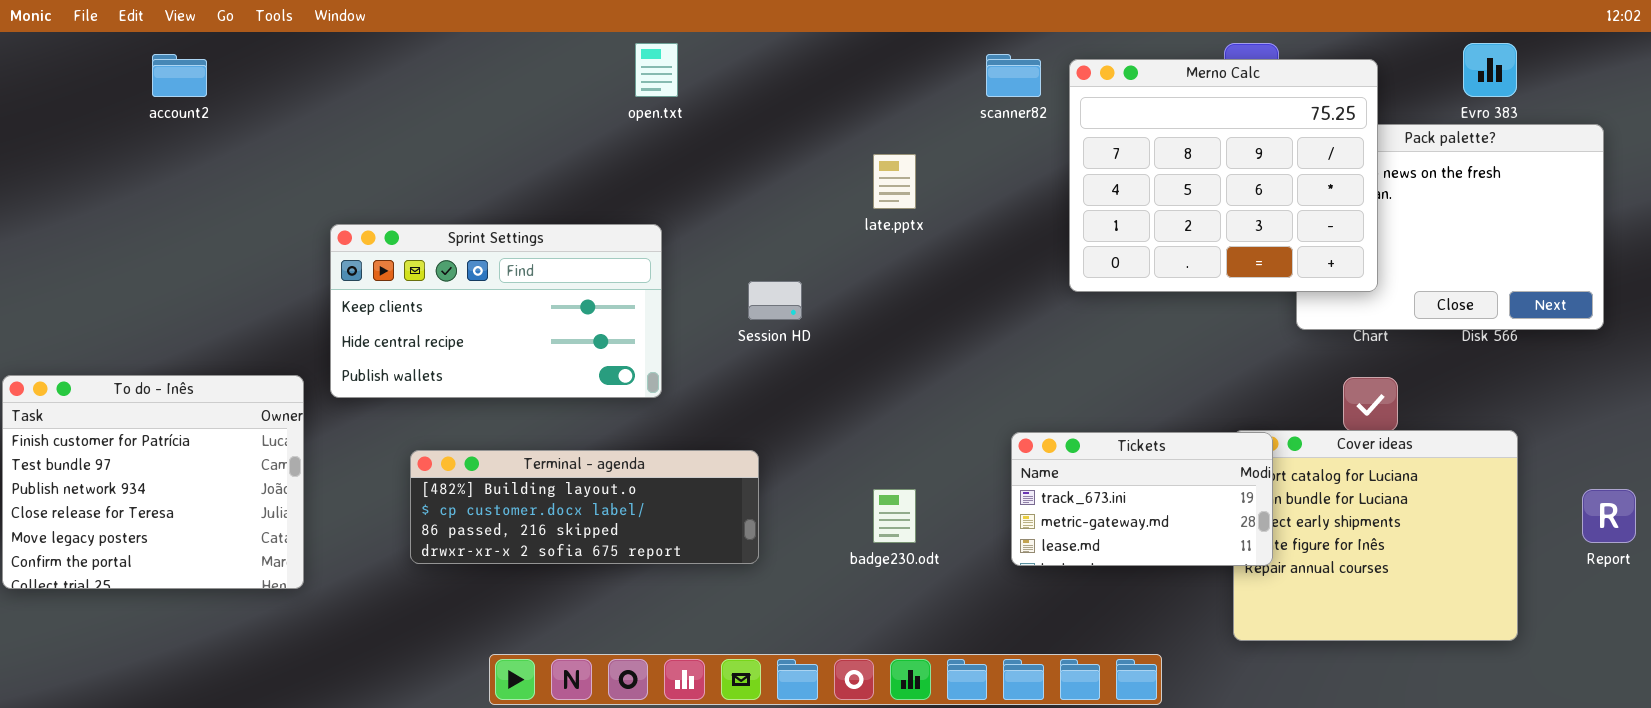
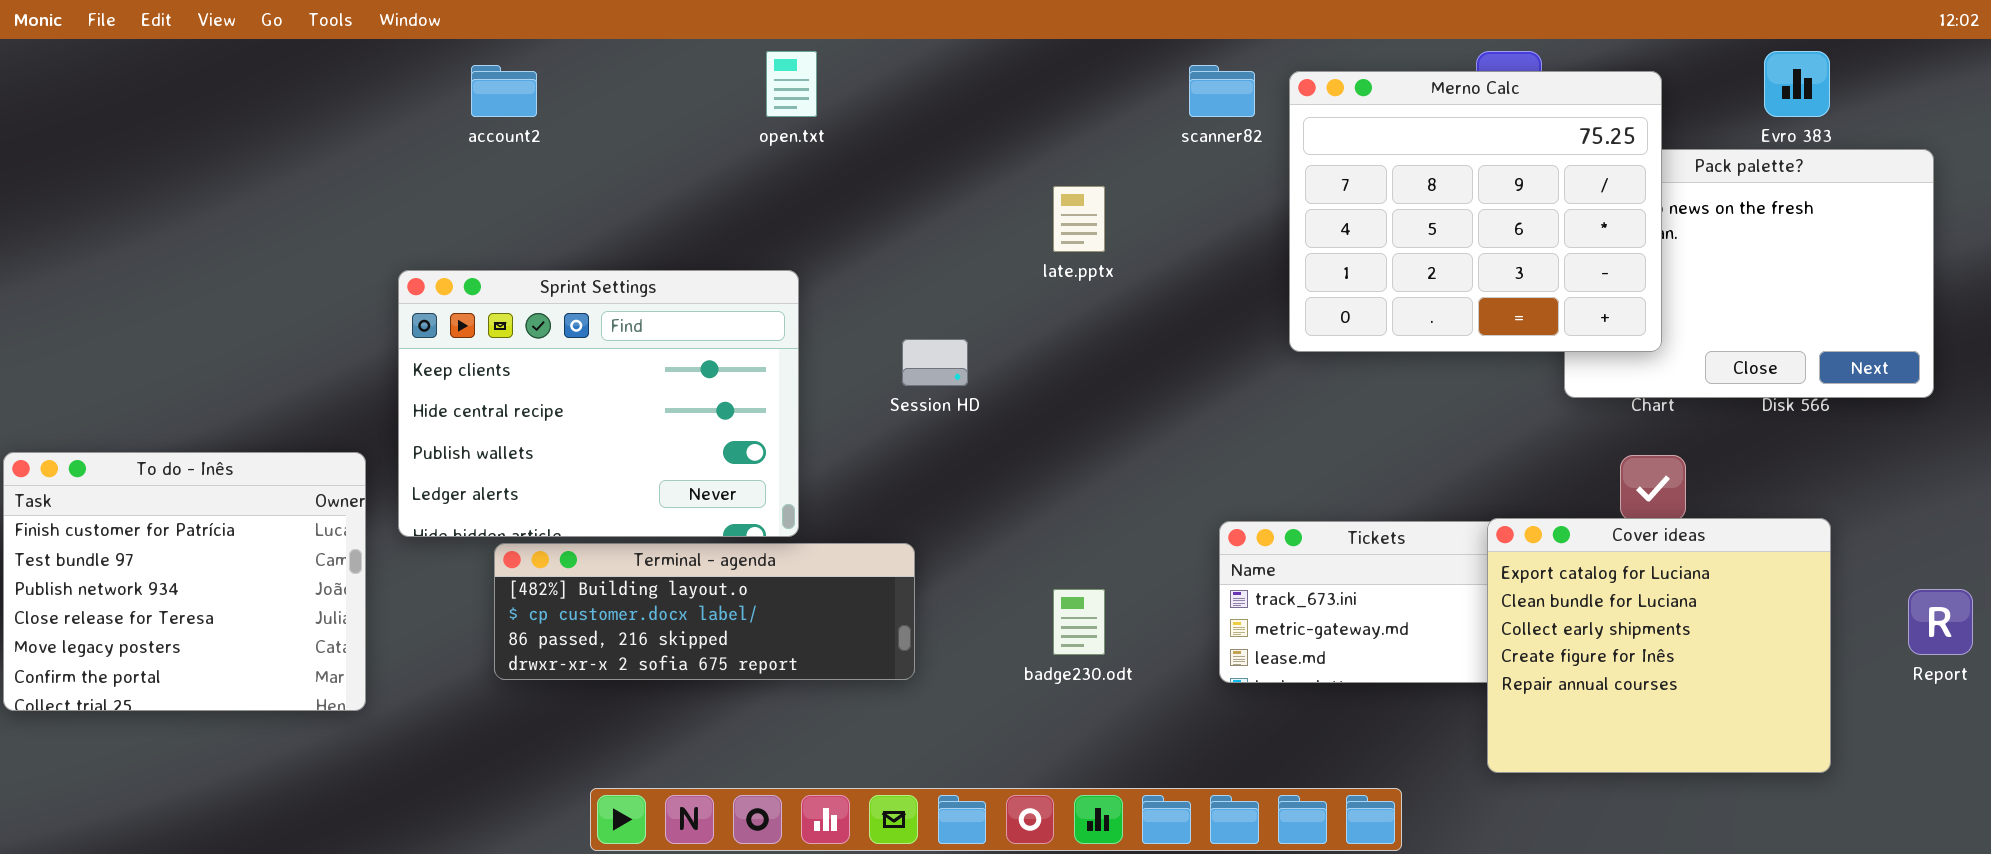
account2: [152,54,207,97] -> [471,65,537,117], moved
Sprint Settings: [330,224,662,398] -> [398,270,799,537], resized
Cover ideas: [1233,430,1518,641] -> [1487,518,1831,773], raised

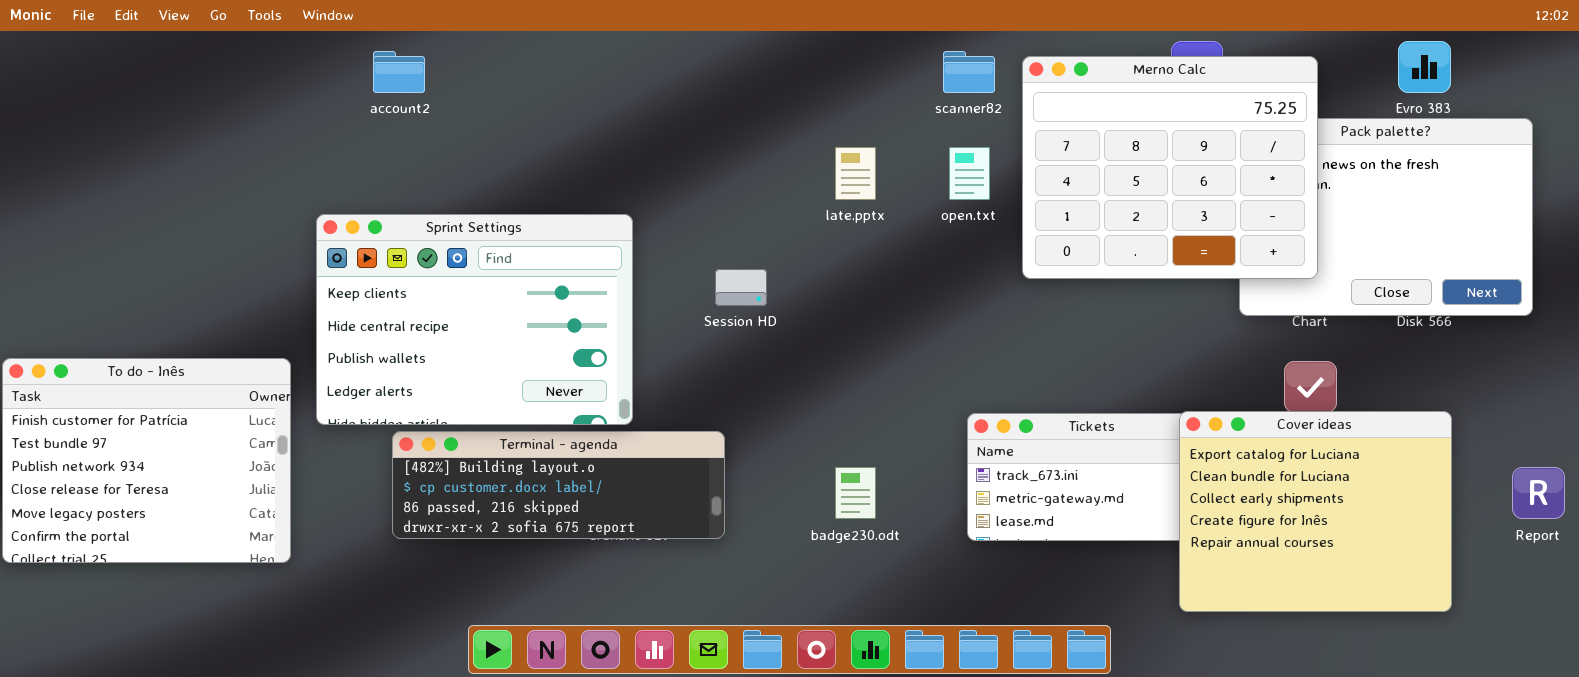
open.txt: [766,51,817,117] -> [949,147,990,200], moved

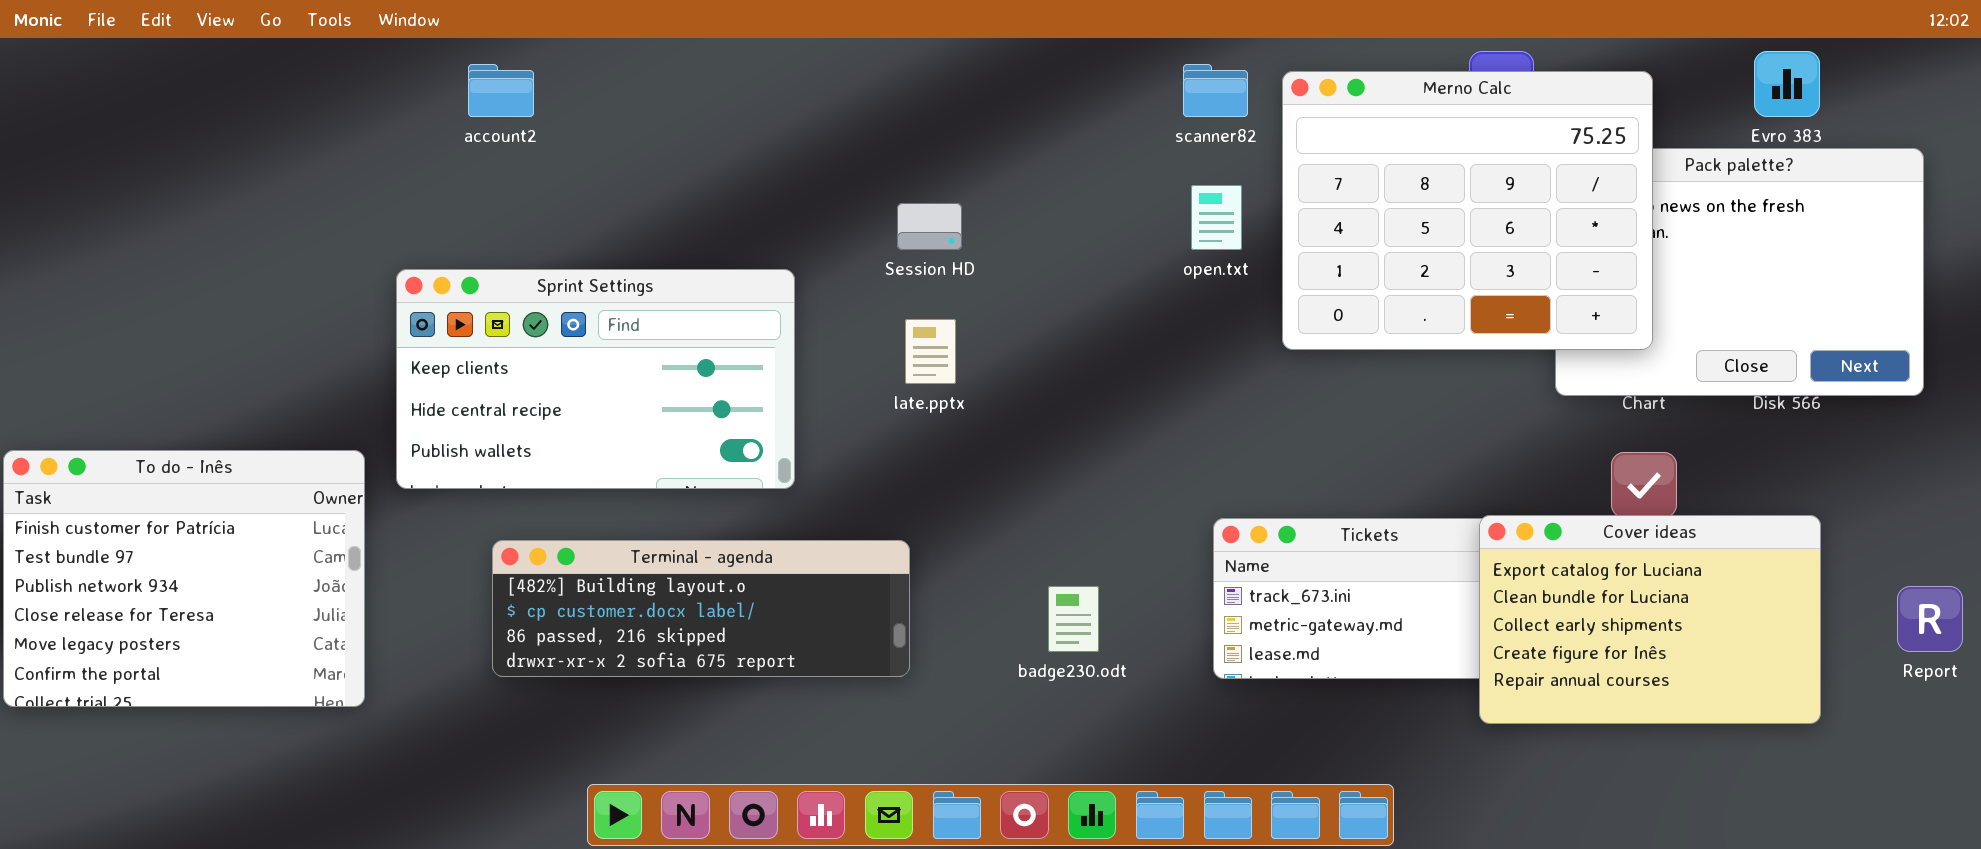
late.pptx: [835,147,876,200] -> [905,319,956,384], moved
Sprint Settings: [316,214,633,425] -> [396,269,795,489], resized
Session HD: [715,269,767,306] -> [897,203,962,250], moved
Cover ideas: [1179,411,1452,612] -> [1479,515,1821,724], resized

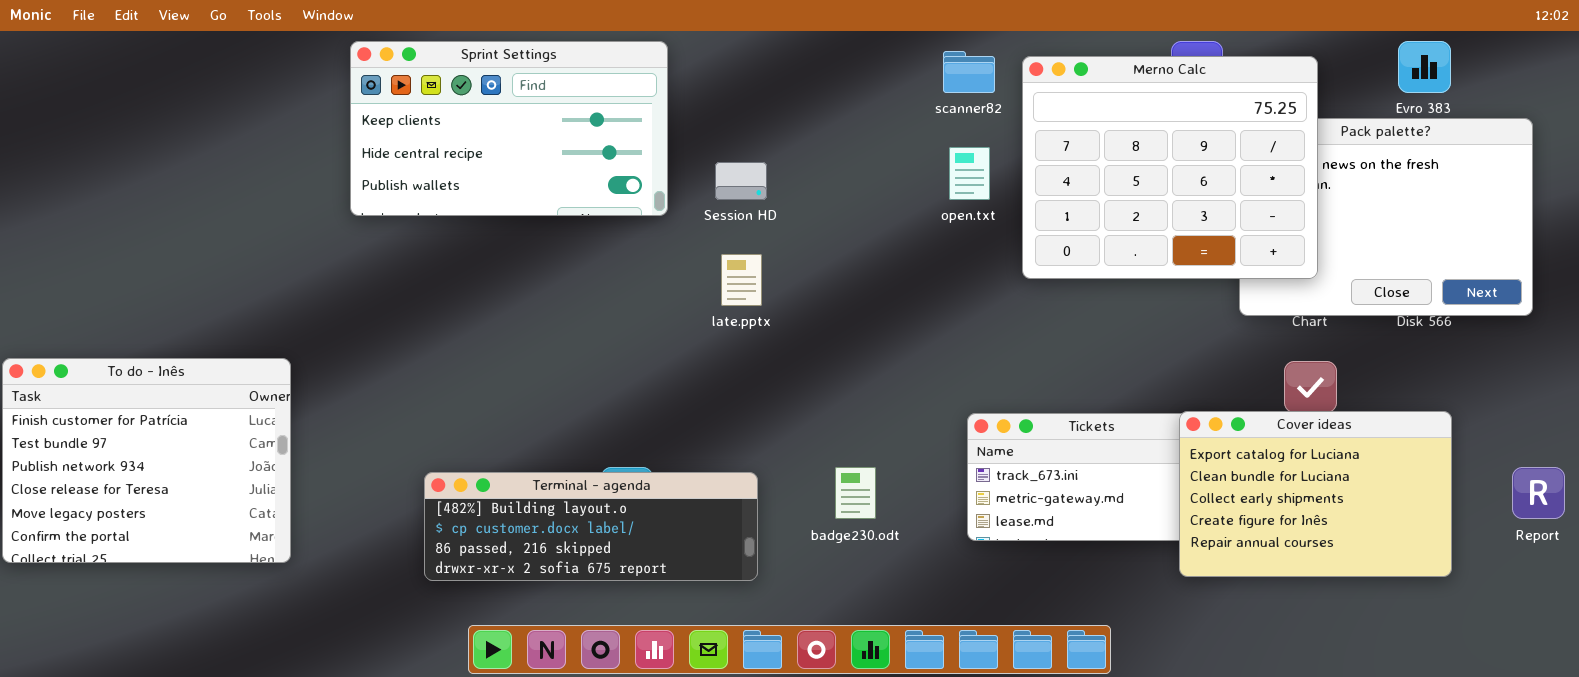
Sprint Settings: [396,269,795,489] -> [350,41,668,216], moved
Terminal - agenda: [492,540,910,677] -> [424,472,758,581], moved

